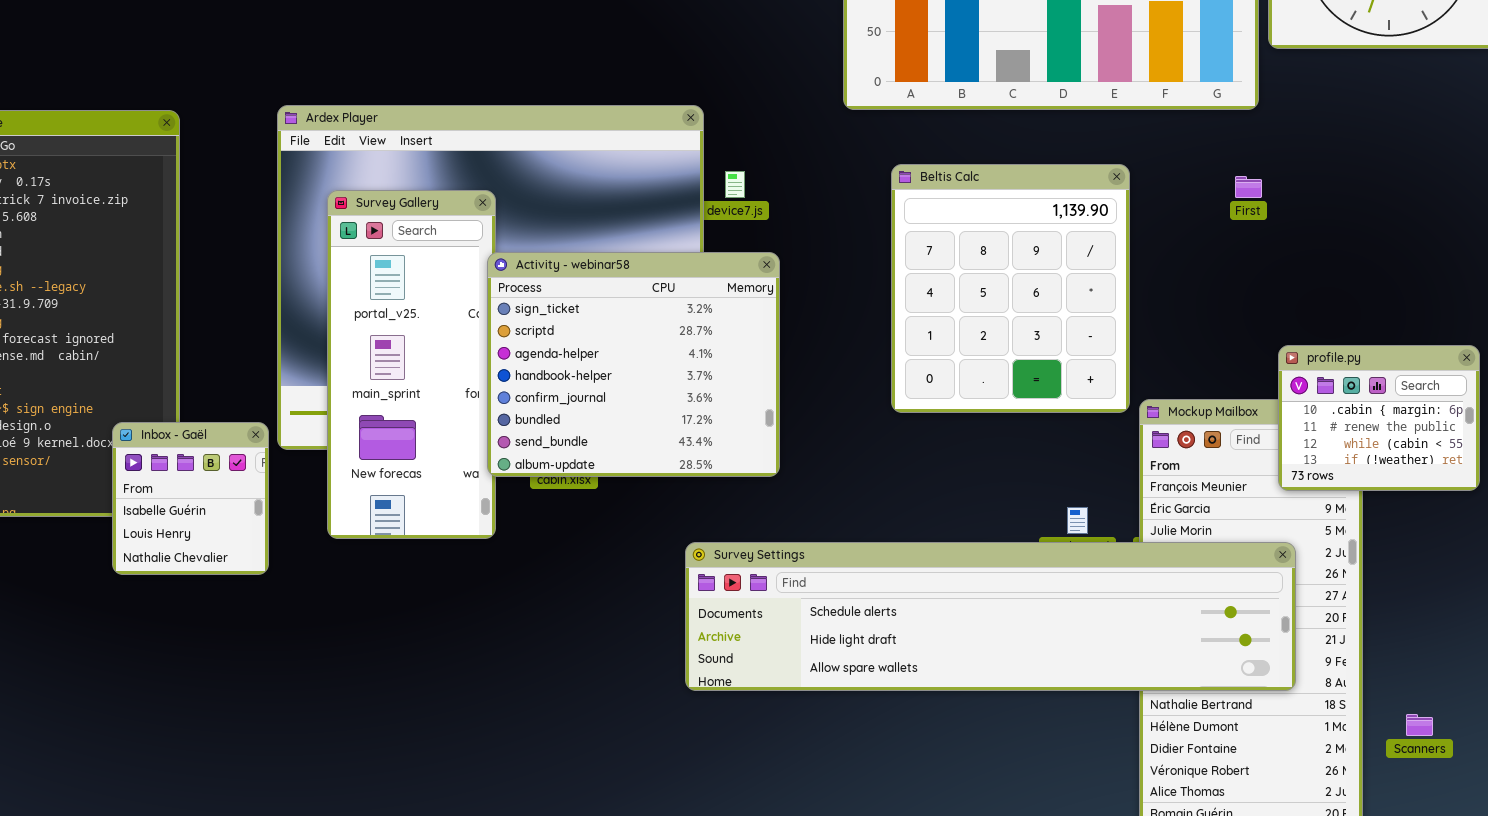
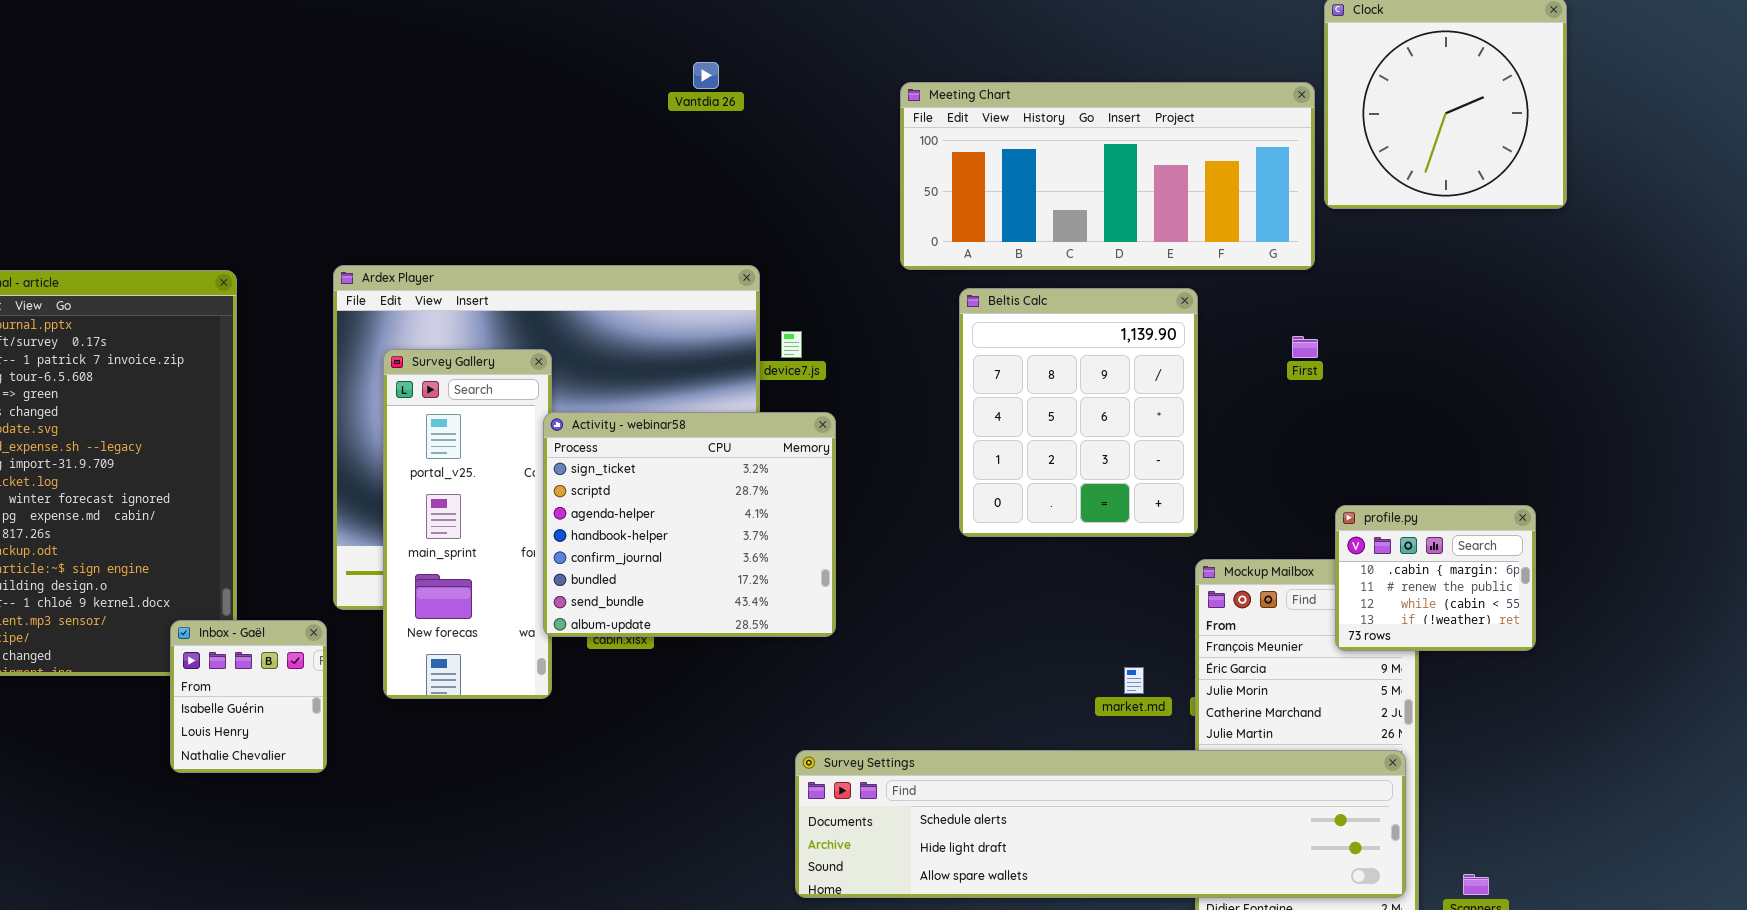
Beltis Calc: [891,164,1130,413] -> [959,288,1198,537], moved
Inbox - Gaël: [112,422,269,575] -> [170,620,327,773], moved
Survey Settings: [685,542,1296,691] -> [795,750,1406,898], moved

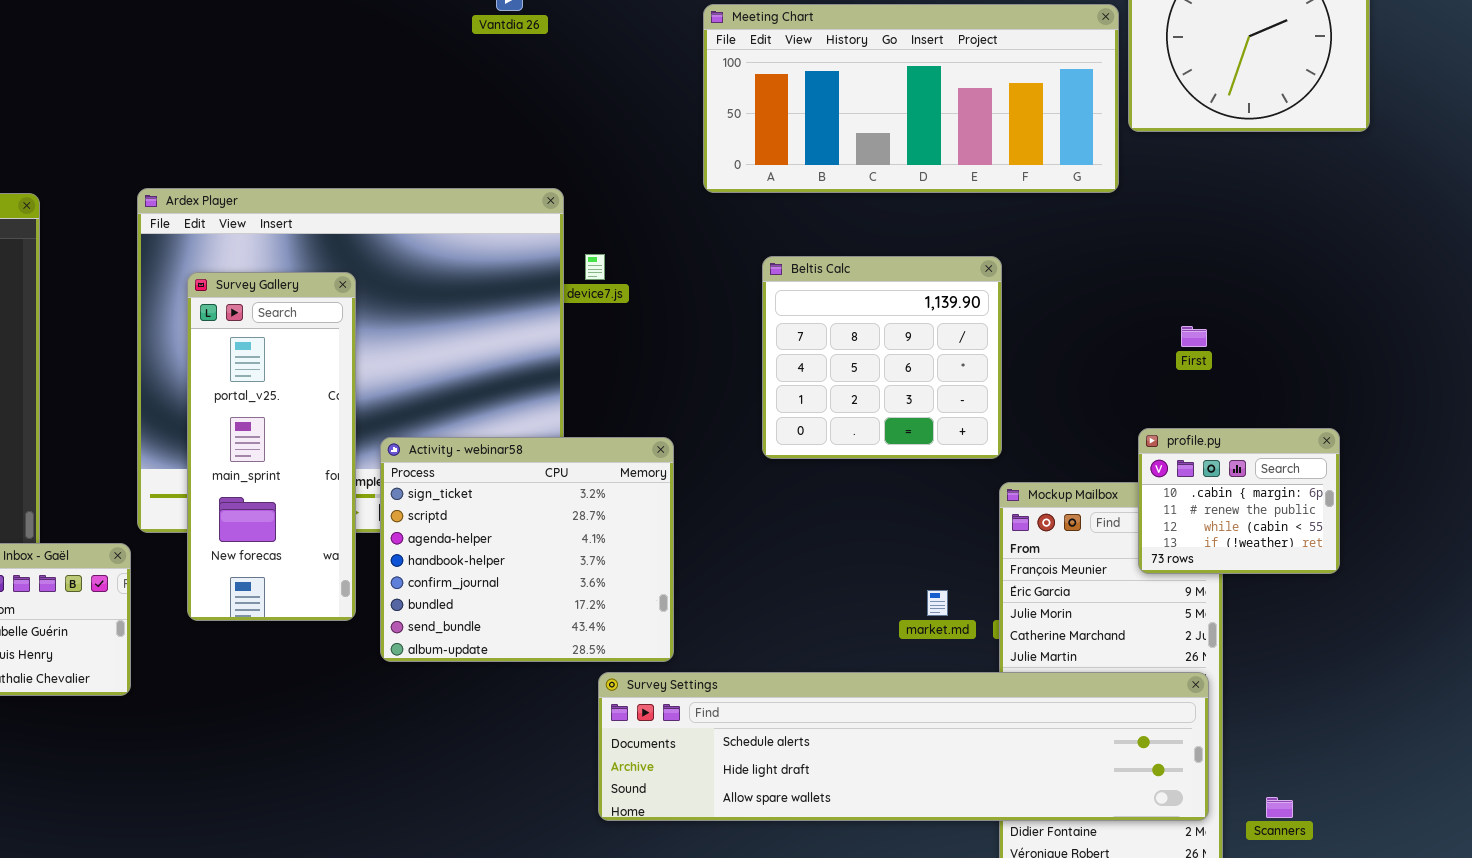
Beltis Calc: [959,288,1198,537] -> [762,256,1002,459], resized
First: [1292,336,1318,358] -> [1181,326,1207,347], moved
Activity - webinar58: [543,412,836,637] -> [380,437,674,662], moved

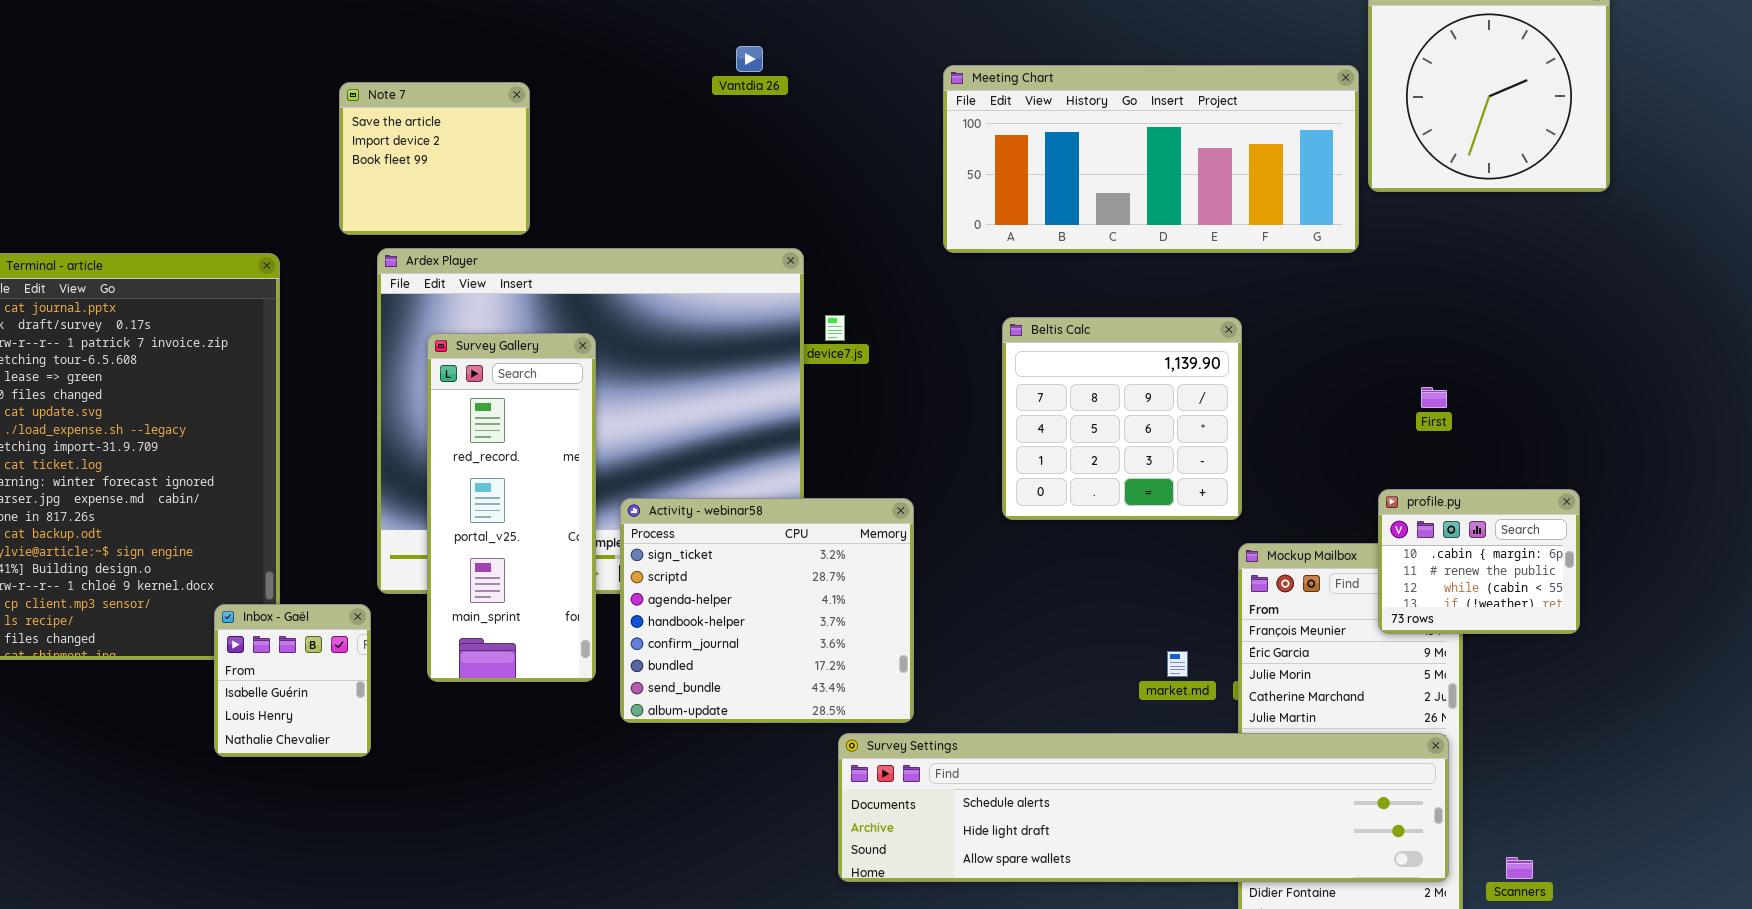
Note 7: none -> [339,82,530,235], opened
Survey Gallery: [187,272,356,621] -> [427,333,596,682], scrolled up 1 row

